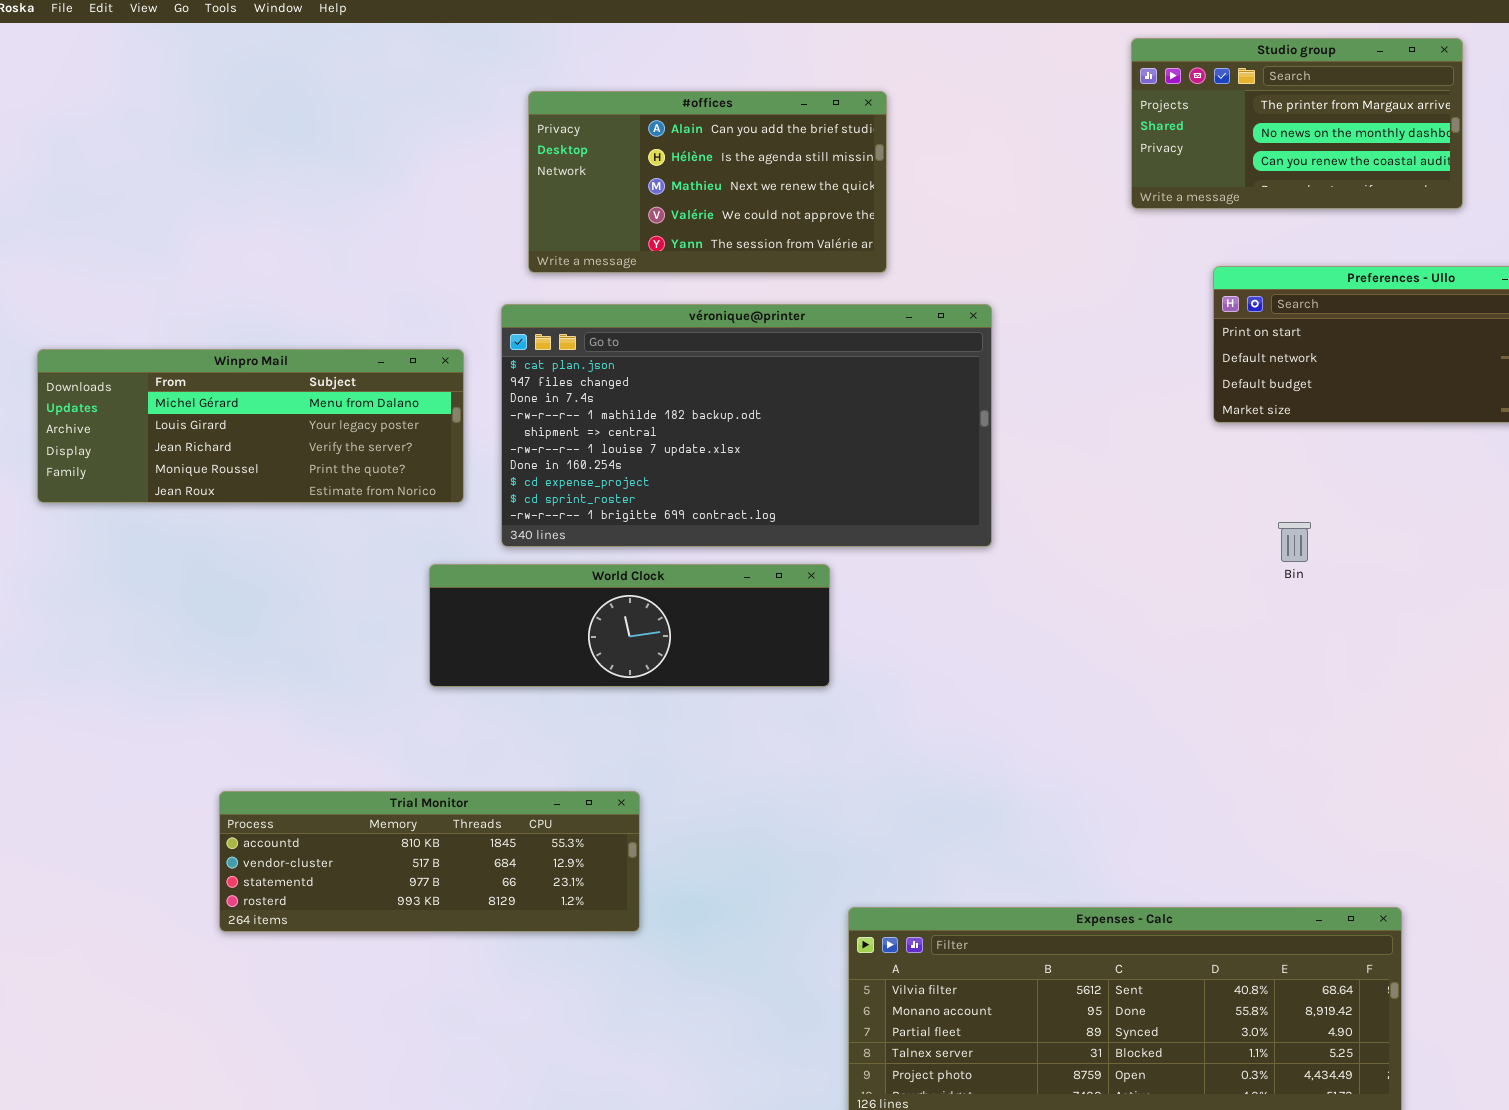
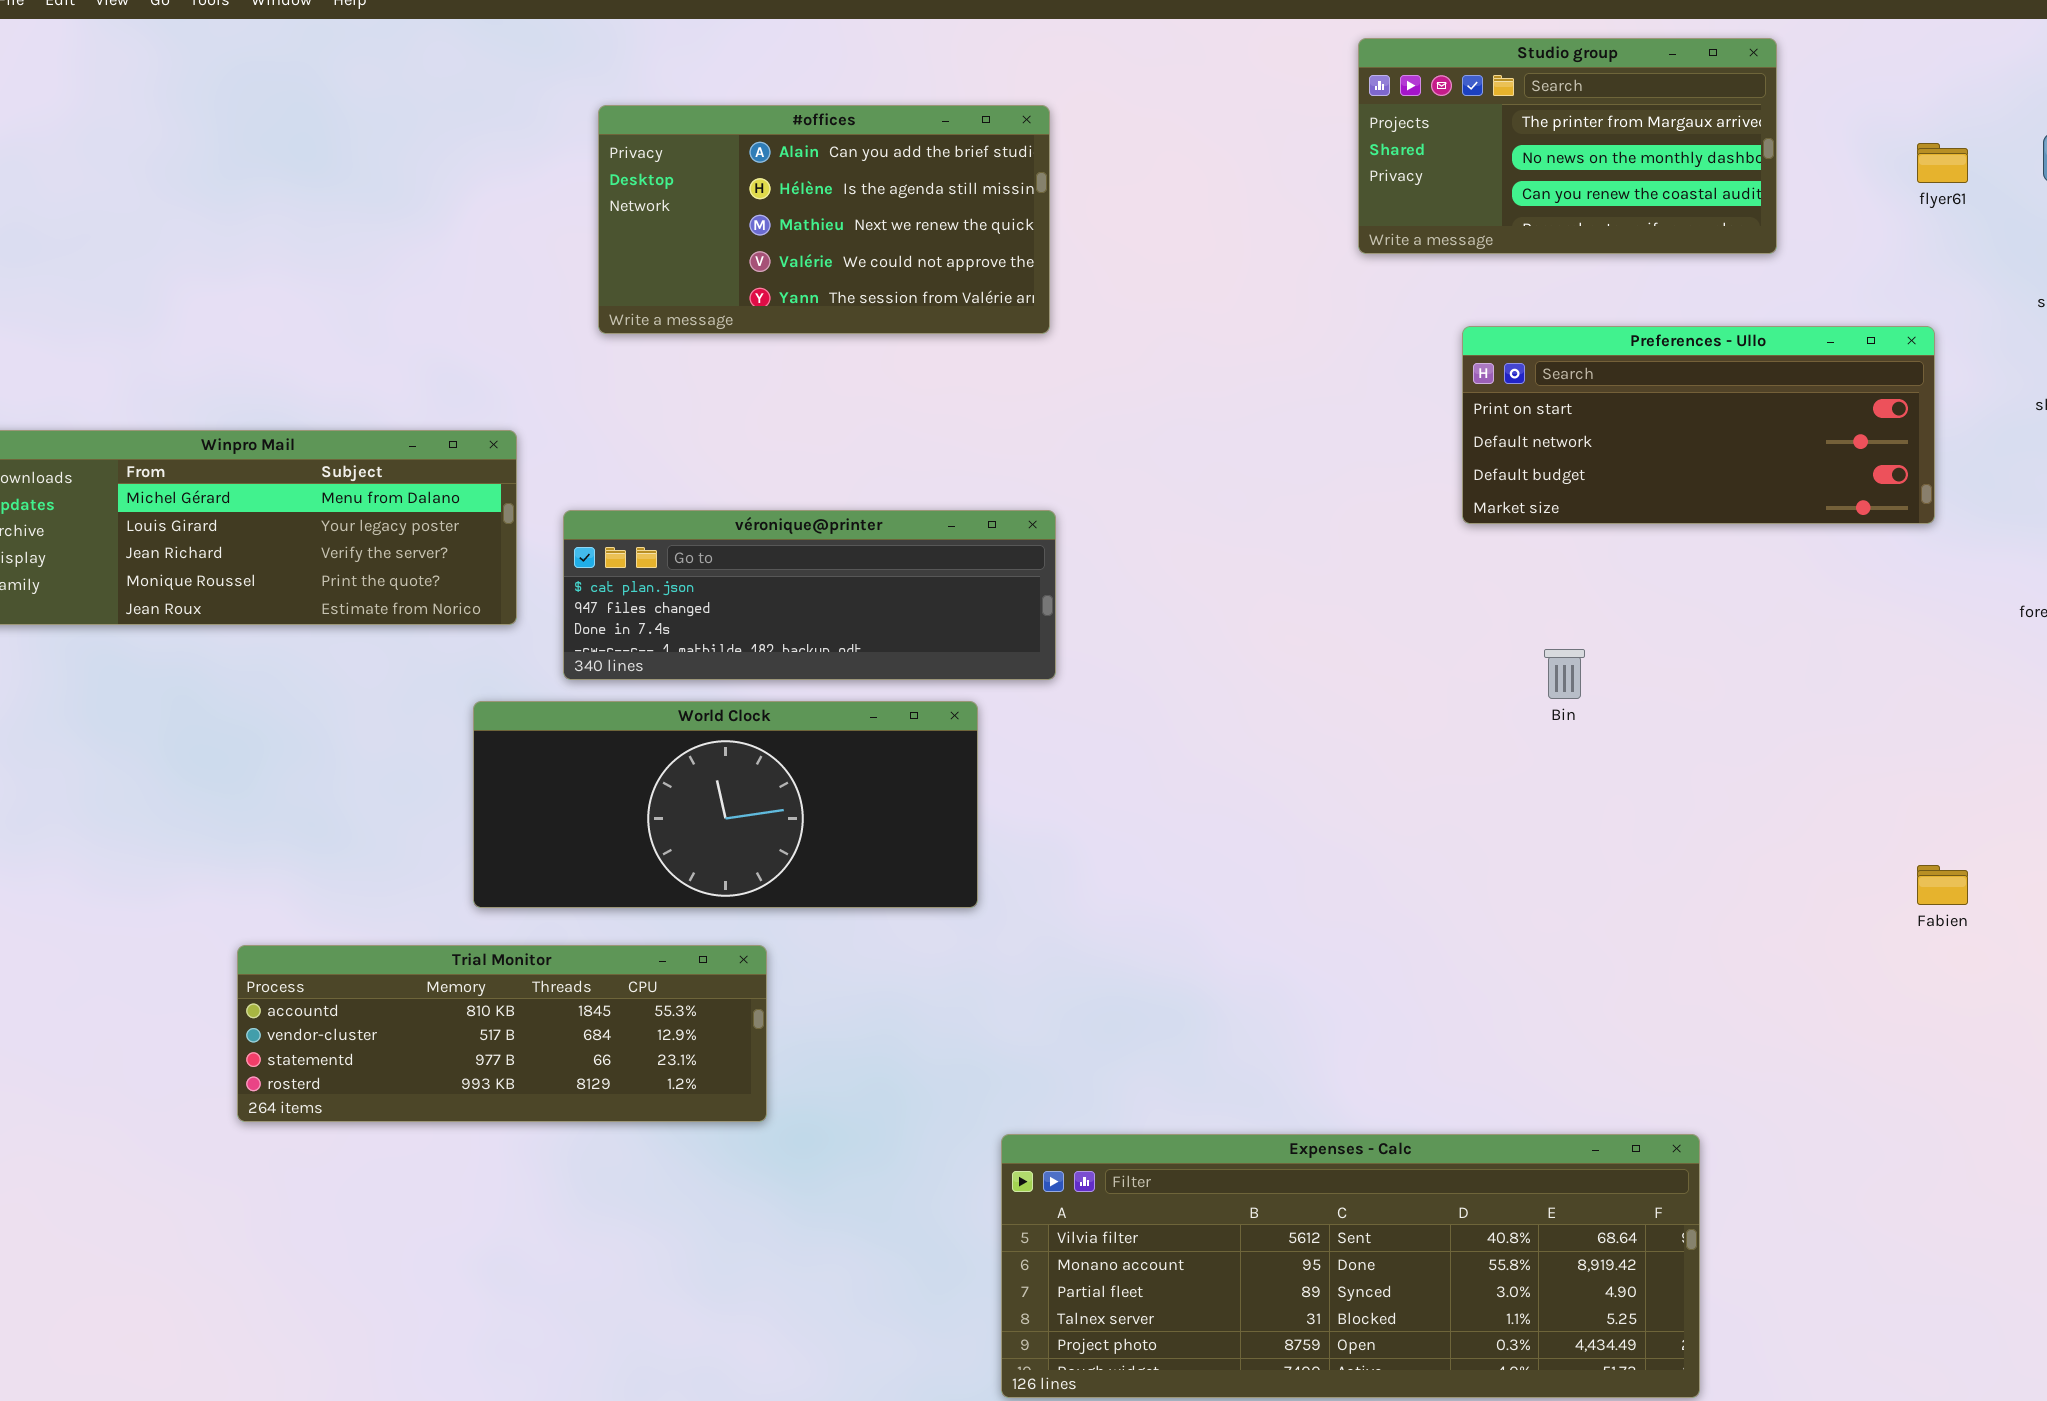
véronique@printer: [501,304,992,547] -> [563,510,1056,680], resized
World Clock: [429,564,830,687] -> [473,701,978,908], resized
Trial Monitor: [219,791,640,932] -> [237,945,767,1122], moved

